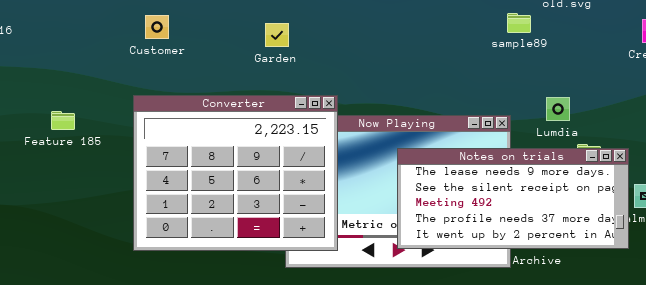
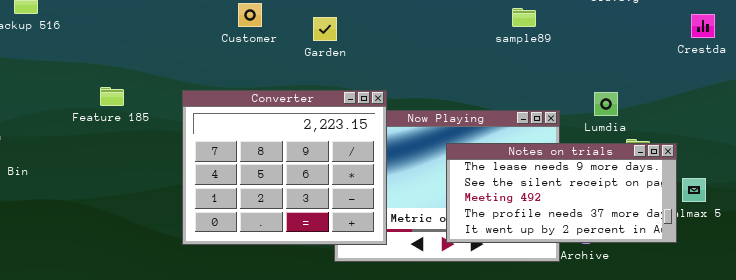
sample89: [507,13,531,33] -> [512,8,536,27], moved
Customer: [145,15,169,39] -> [238,3,262,27], moved
Feature 185: [51,111,75,130] -> [100,87,124,106], moved

